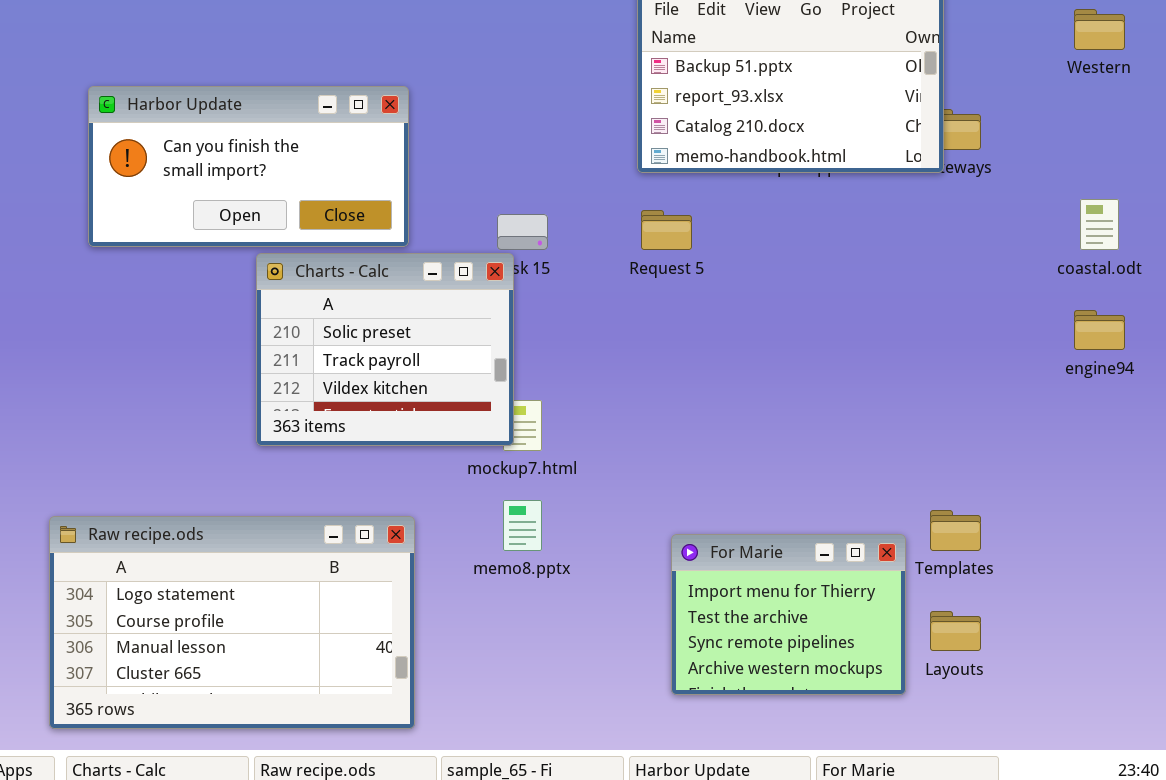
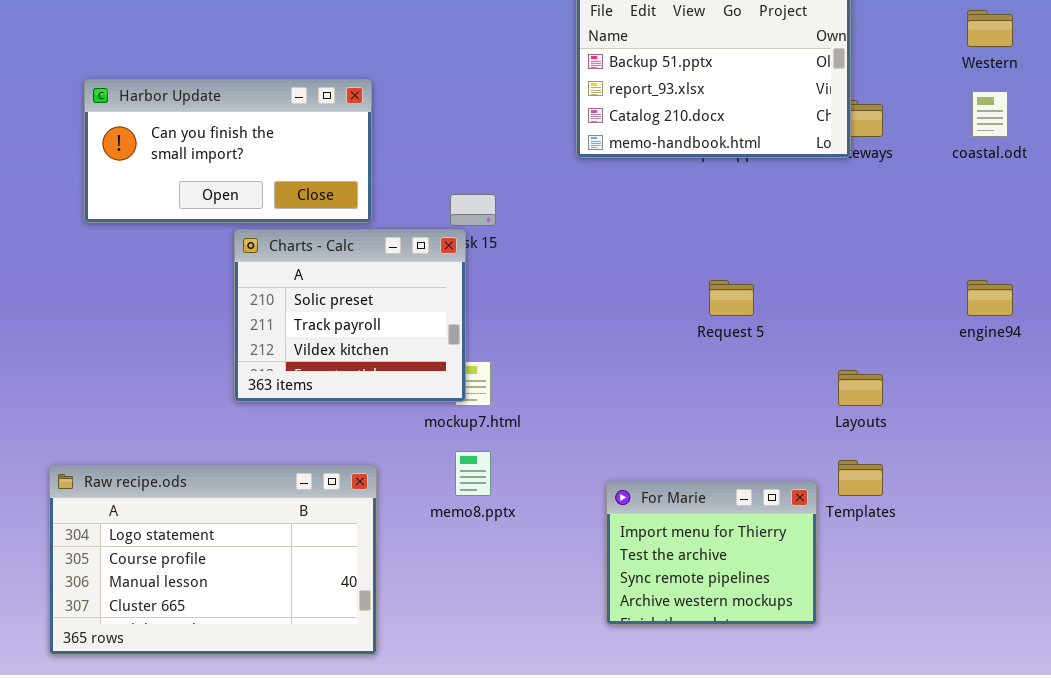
coastal.odt: [1080,199,1119,250] -> [972,91,1008,137], moved
Request 5: [641,210,692,250] -> [709,280,754,316], moved
Layouts: [930,611,981,651] -> [838,370,883,406], moved

